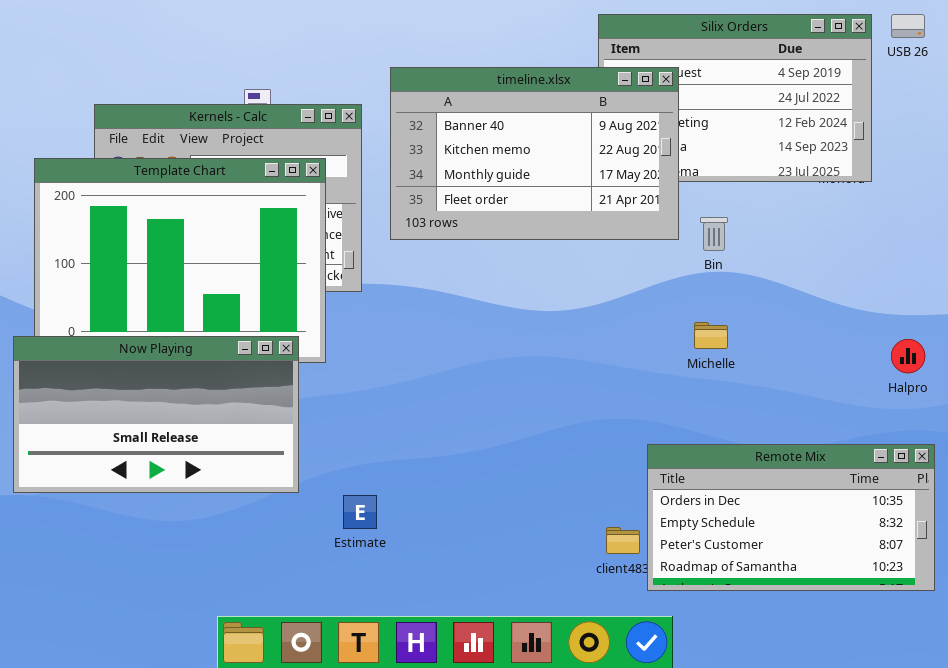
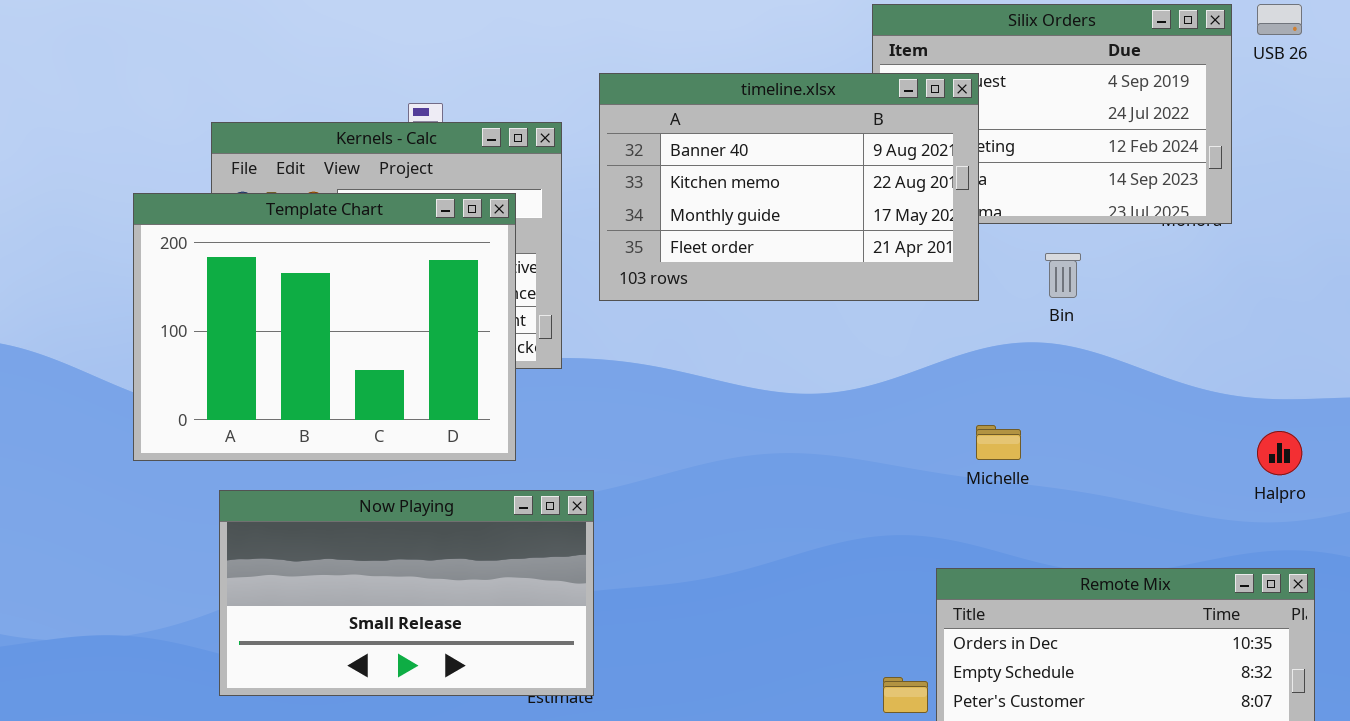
Bin: [700,217,728,251] -> [1045,253,1081,298], moved
Michelle: [694,322,728,349] -> [976,425,1021,460], moved
Now Playing: [13,336,299,493] -> [219,490,594,696], moved

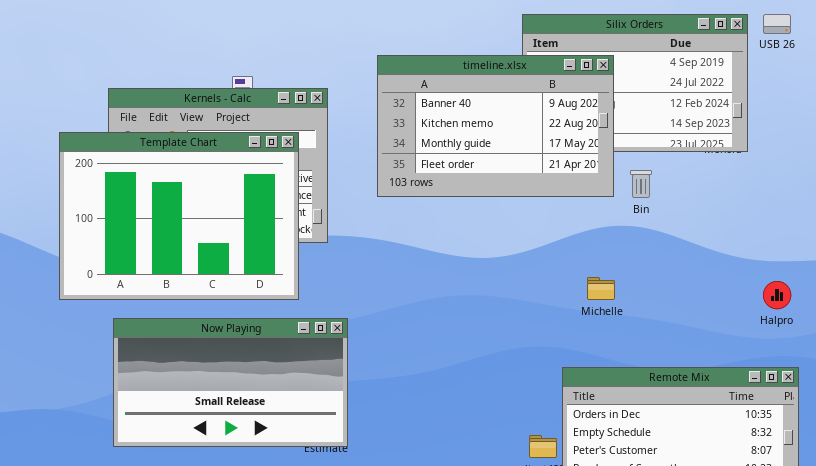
timeline.xlsx: [599,73,979,301] -> [377,55,614,197], moved

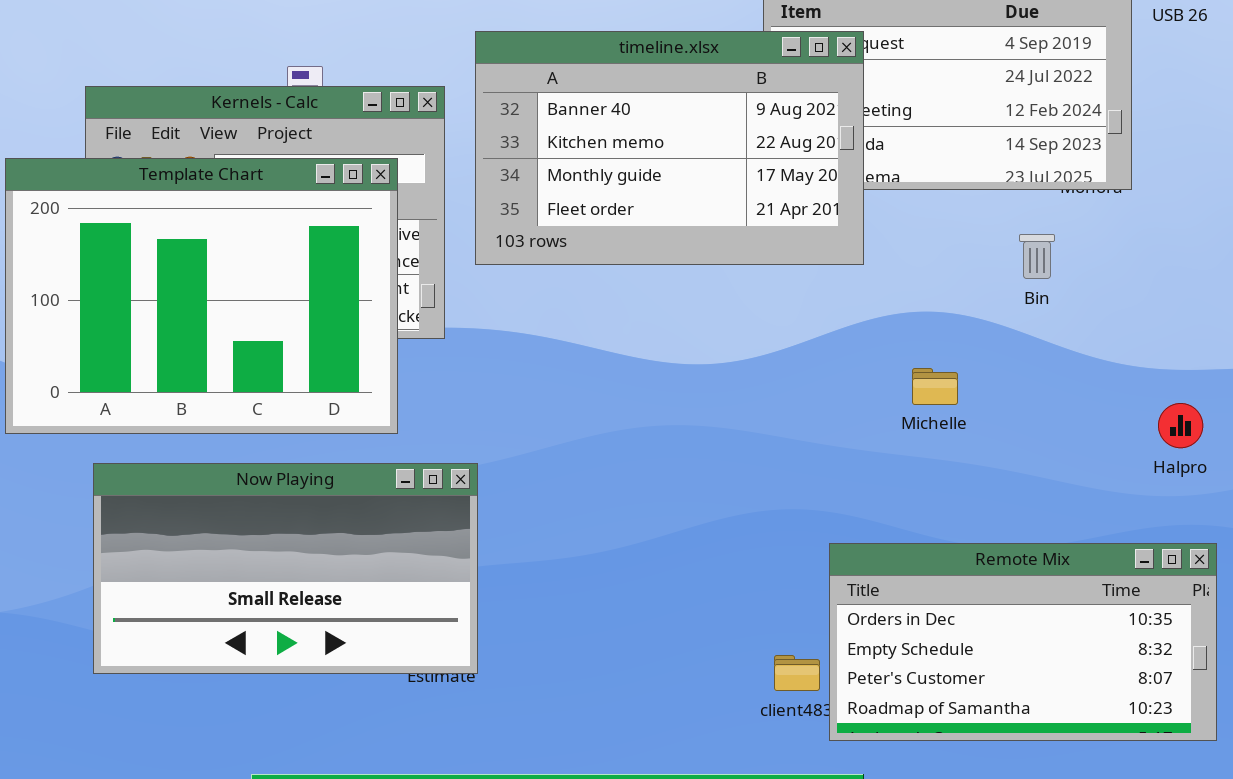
timeline.xlsx: [377,55,614,197] -> [475,31,864,265], moved
Bin: [630,170,652,198] -> [1019,234,1055,279], moved
Michelle: [587,277,615,300] -> [912,368,958,405], moved

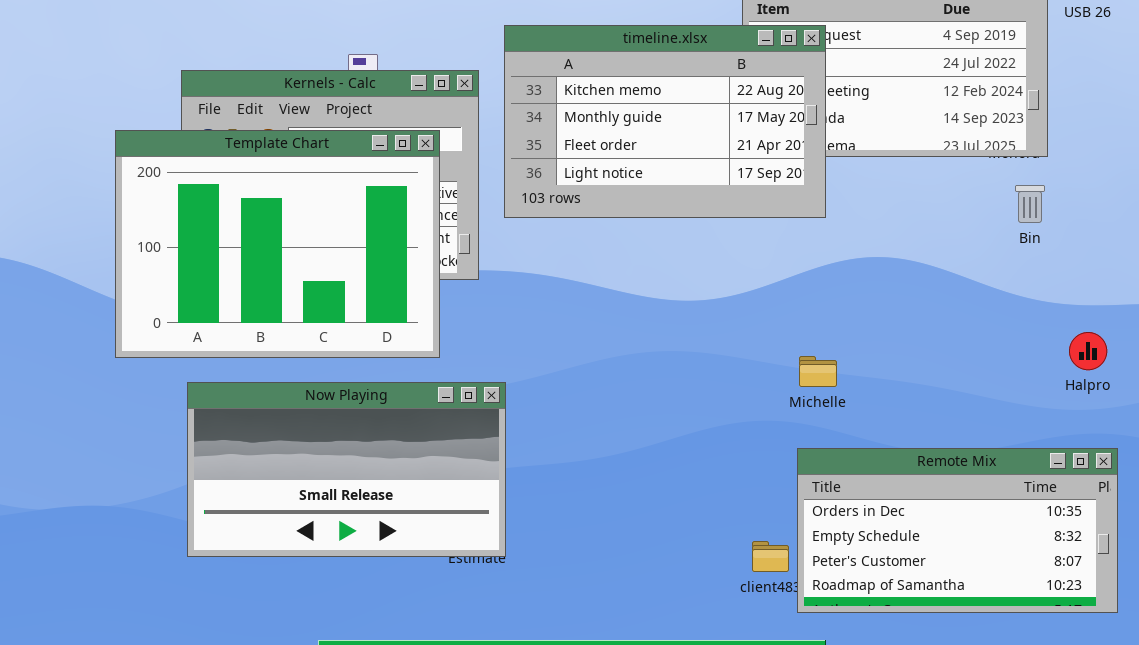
timeline.xlsx: [475,31,864,265] -> [504,25,826,218], scrolled down 1 row
Bin: [1019,234,1055,279] -> [1015,185,1045,223], moved
Michelle: [912,368,958,405] -> [799,356,837,387], moved

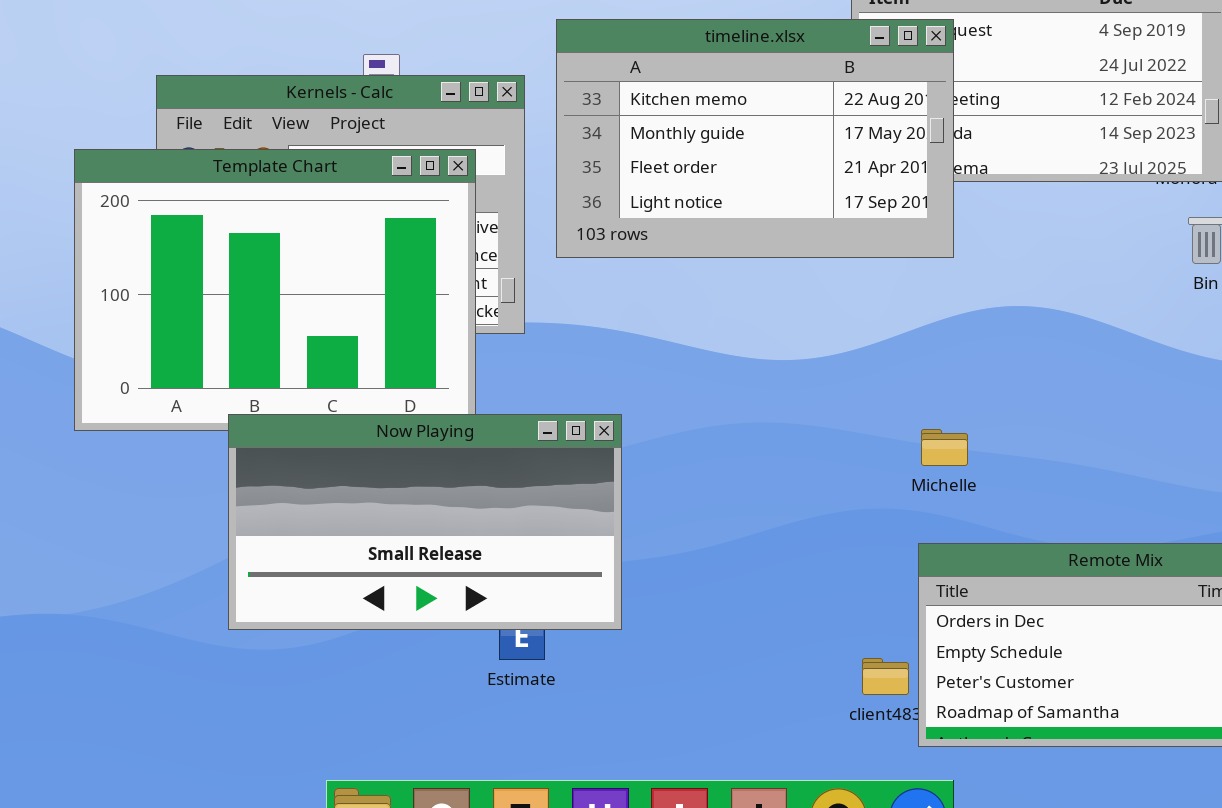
Now Playing: [187,382,506,557] -> [228,414,622,630], moved

